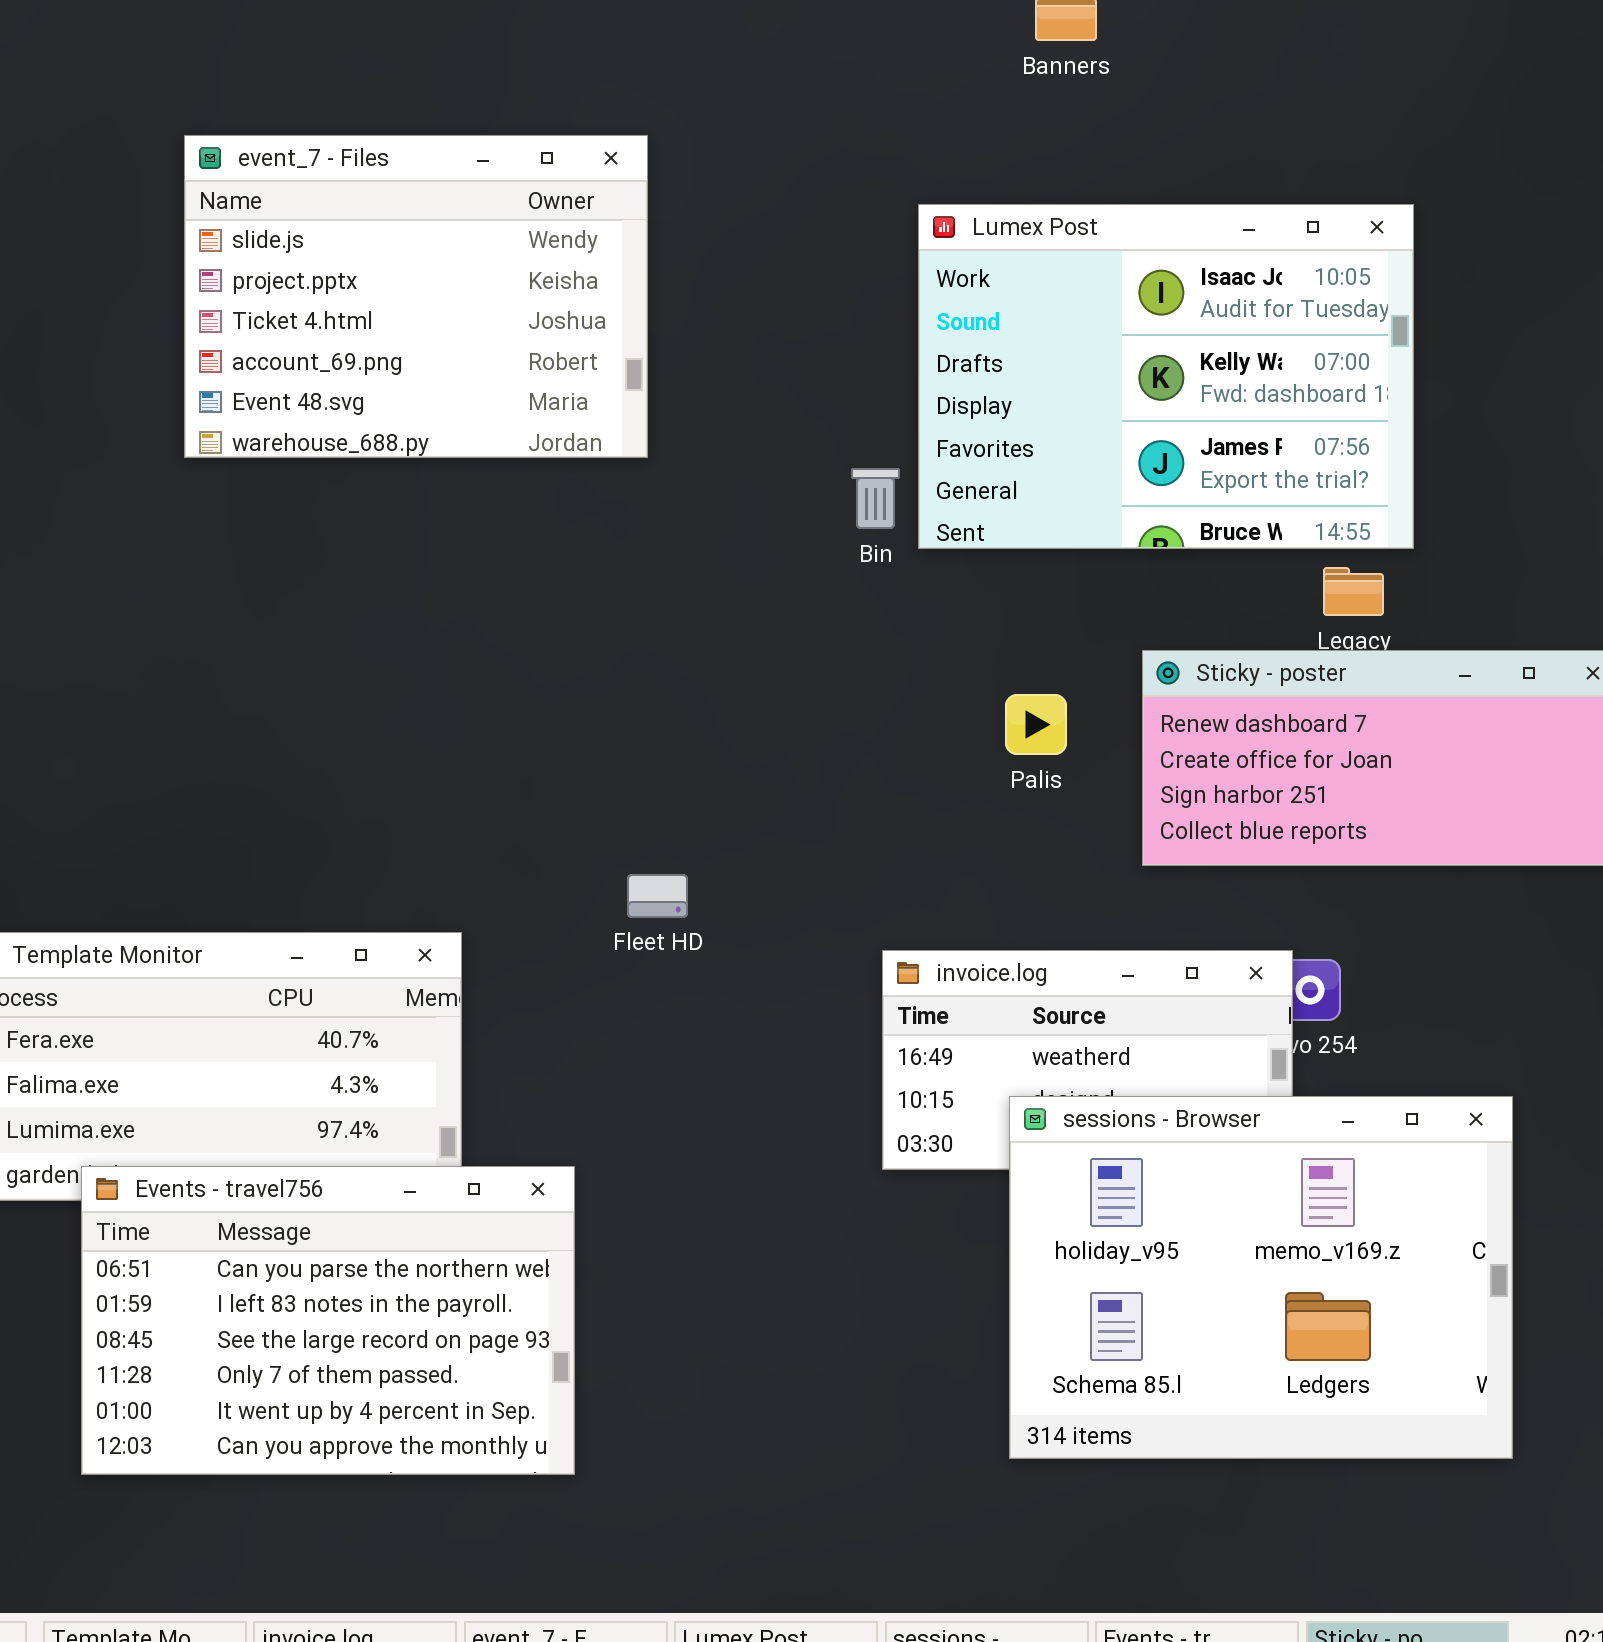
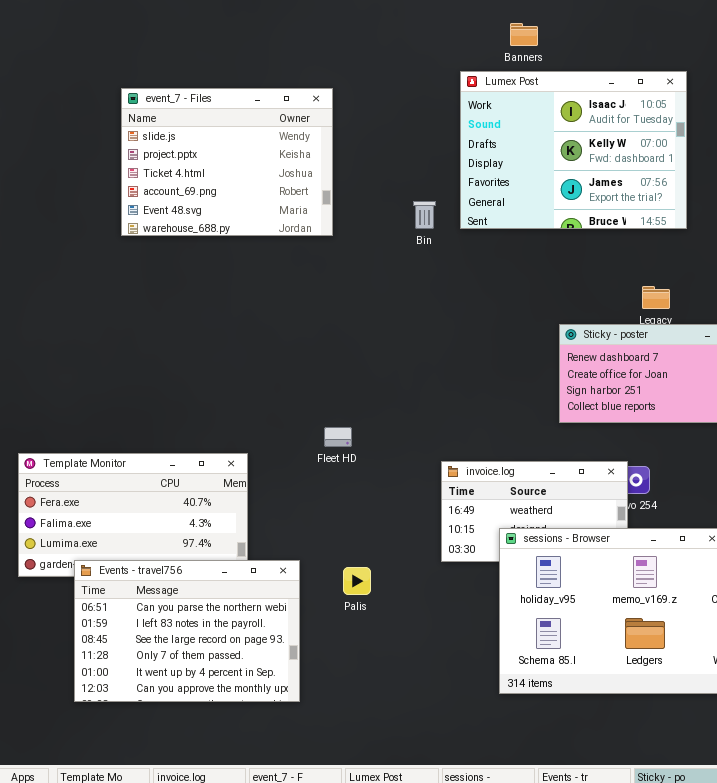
Lumex Post: [918,204,1414,549] -> [460,71,687,229], moved
Bin: [851,468,900,529] -> [413,201,436,229], moved
Palis: [1005,694,1067,755] -> [343,567,371,595], moved

